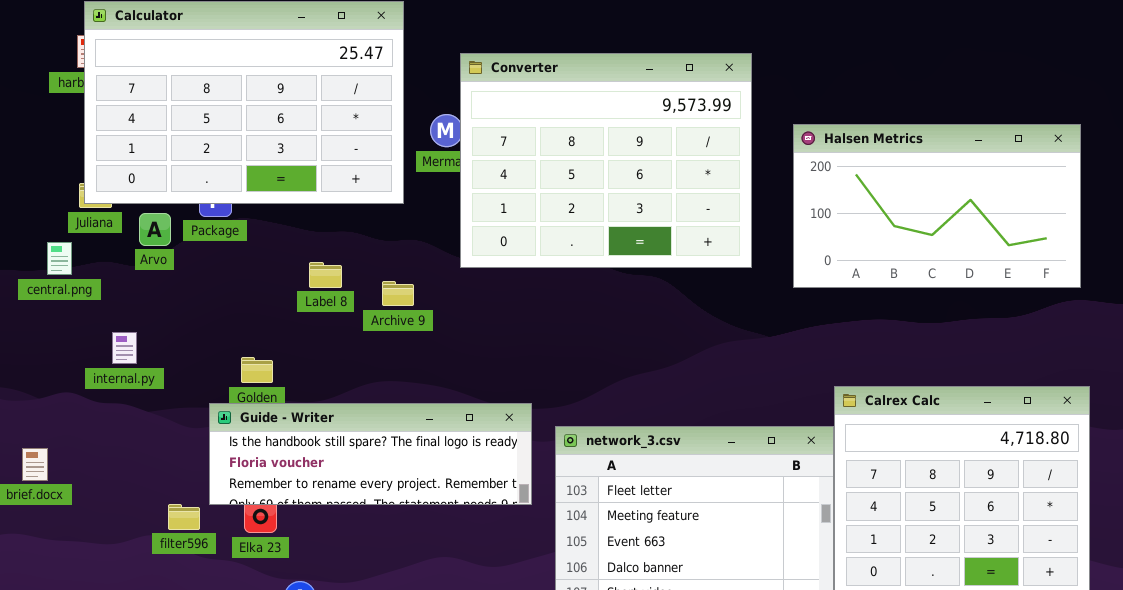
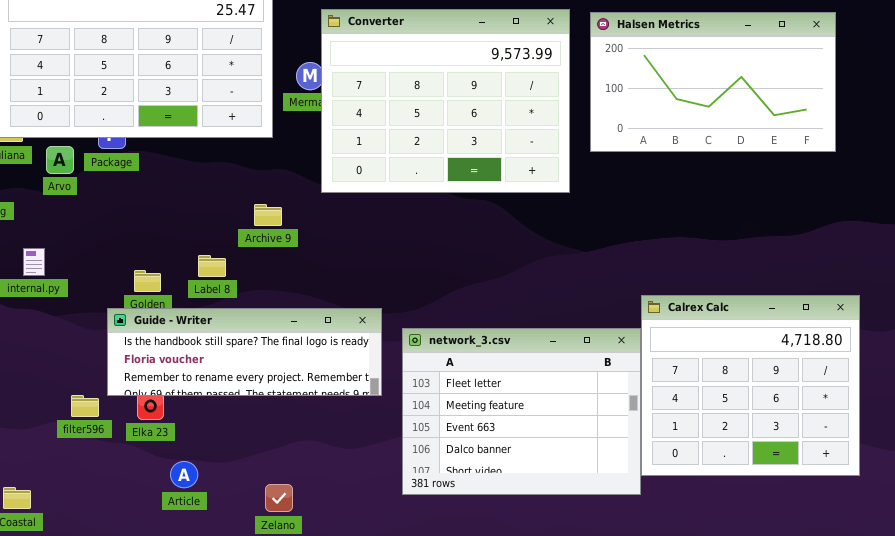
Halsen Metrics: [793,124,1081,288] -> [590,12,836,152], moved
Label 8: [309,262,342,288] -> [198,255,226,277], moved

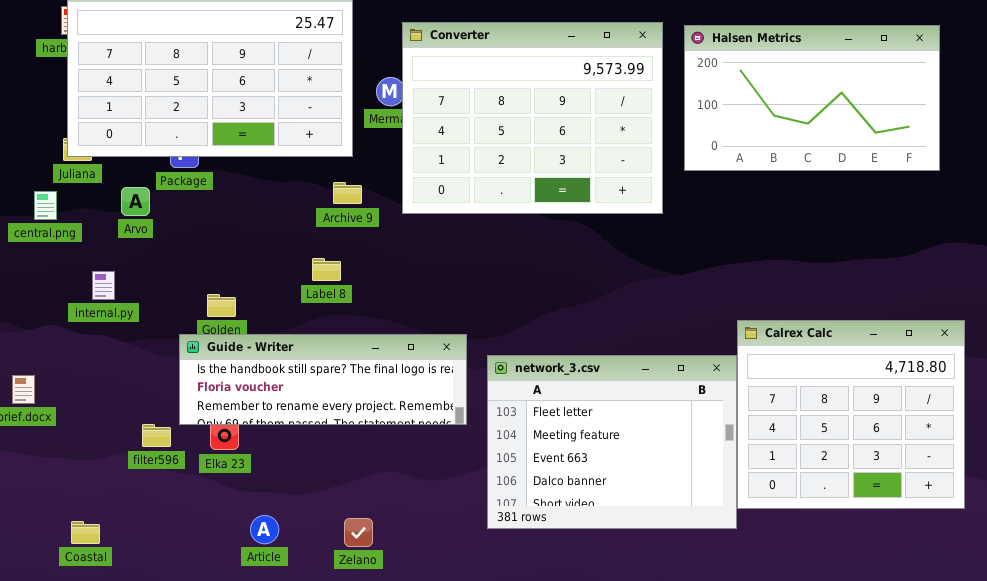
Arvo: [46,146,74,174] -> [121,187,150,216], moved
Archive 9: [254,204,282,226] -> [333,182,362,204], moved
Label 8: [198,255,226,277] -> [312,258,341,281], moved
Article: [170,461,198,488] -> [250,515,279,544], moved

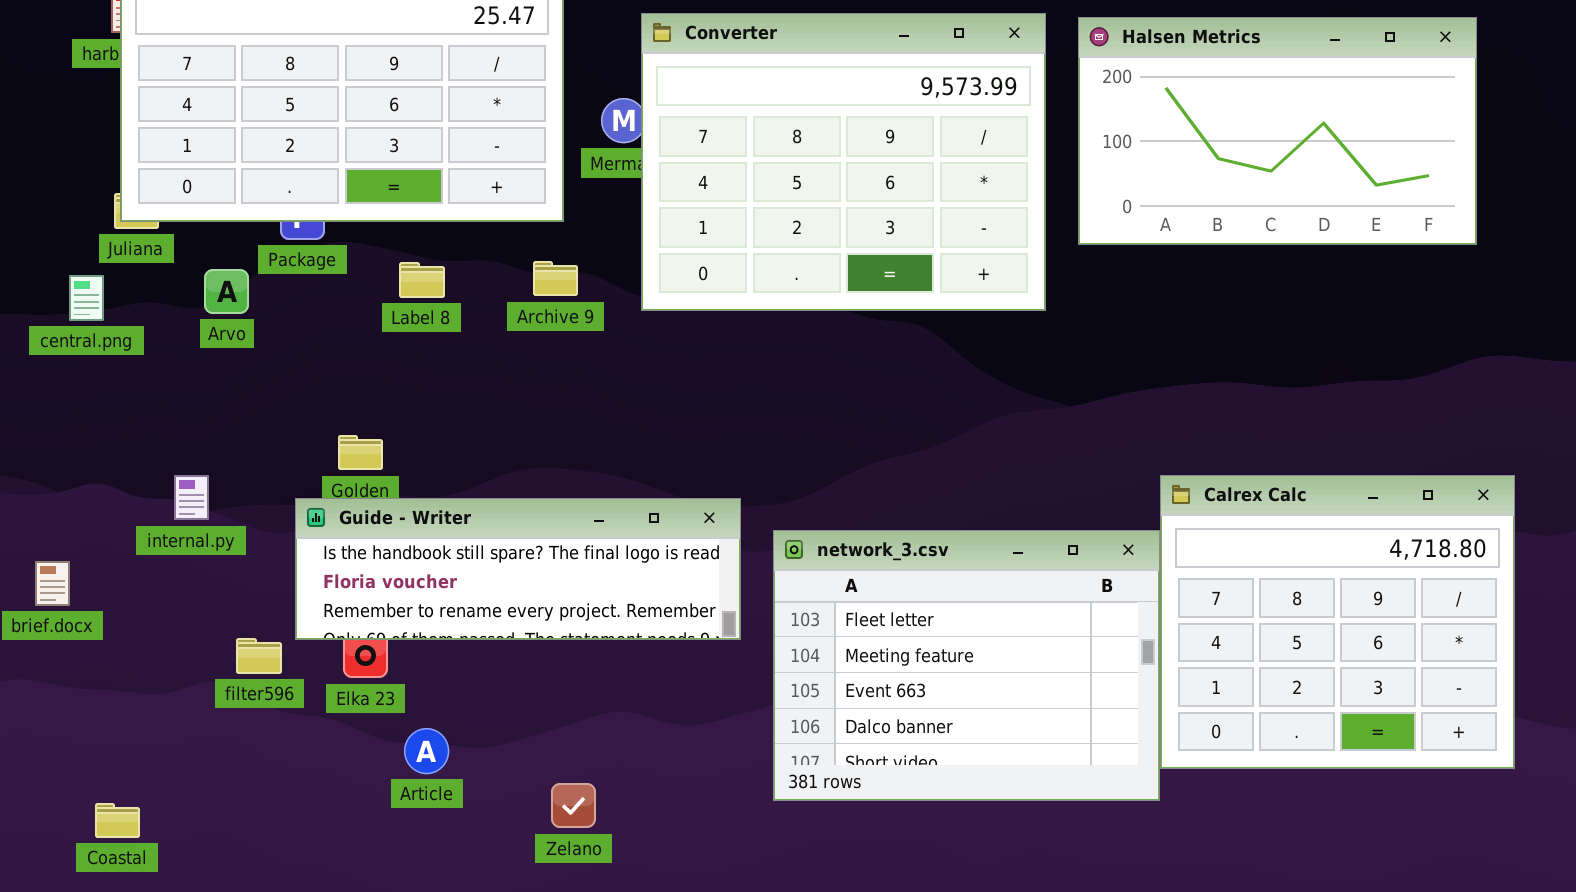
Label 8: [312,258,341,281] -> [399,262,445,298], moved
internal.py: [92,271,115,300] -> [174,475,209,520], moved
Article: [250,515,279,544] -> [404,728,449,774], moved
Coastal: [71,521,100,544] -> [95,803,140,838], moved

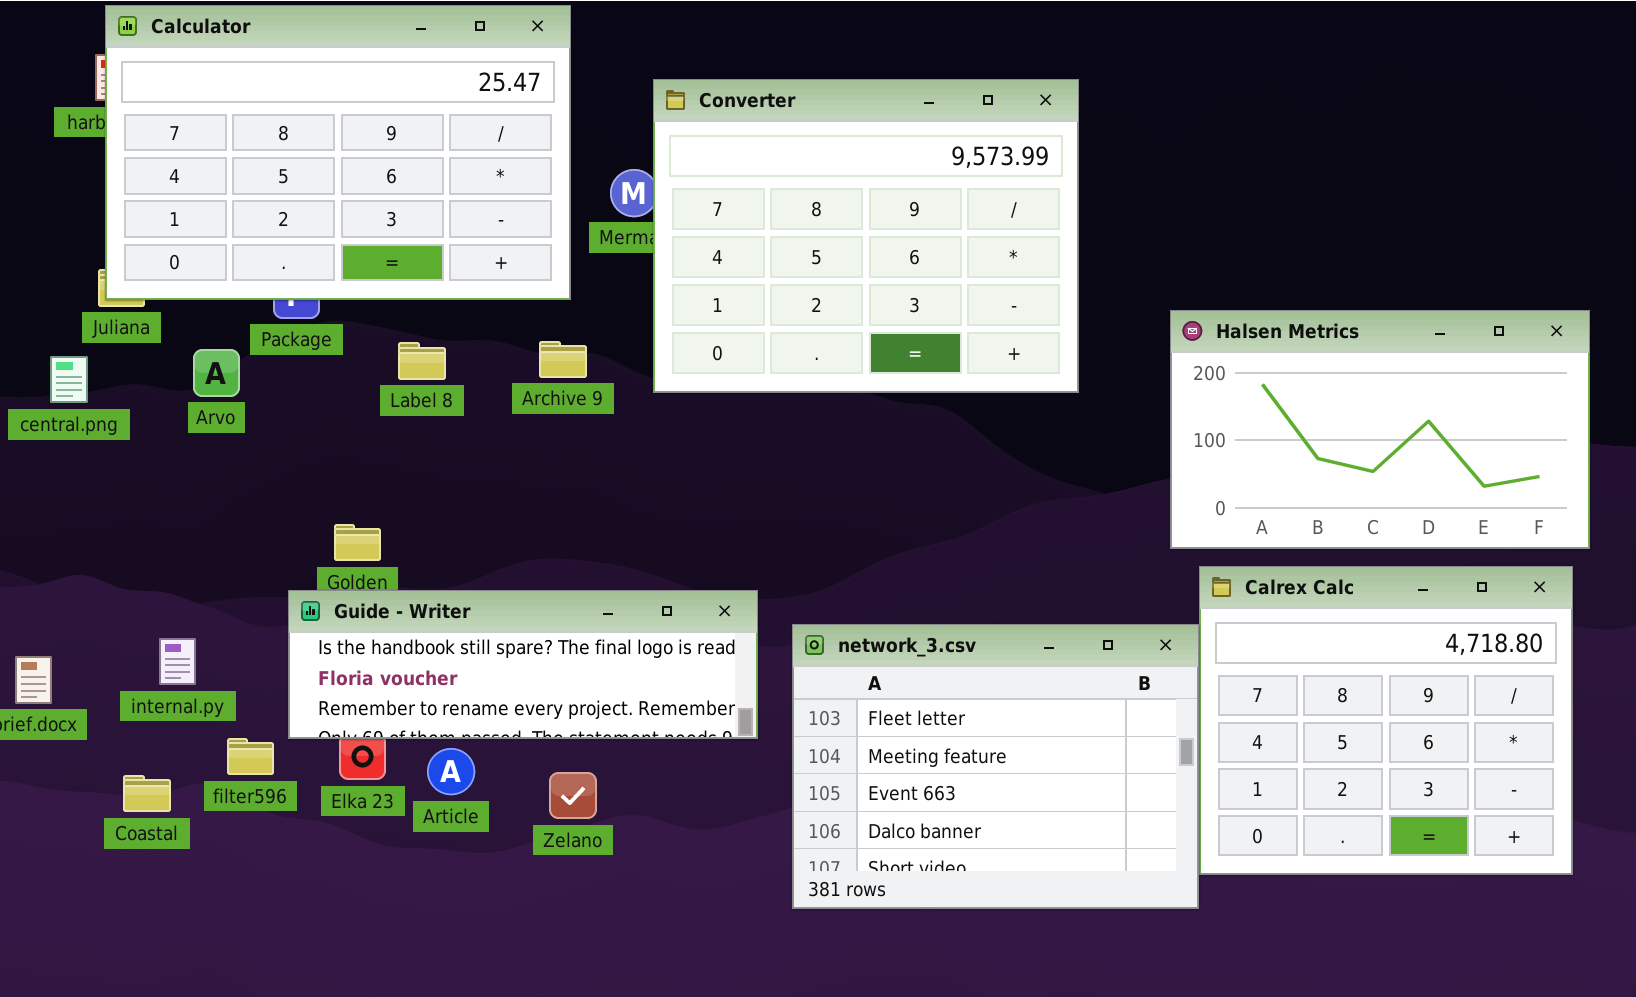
Halsen Metrics: [1078,17,1477,245] -> [1170,310,1590,549], moved
internal.py: [174,475,209,520] -> [159,638,196,685], moved
Article: [404,728,449,774] -> [427,748,475,795], moved
Zelano: [551,783,596,828] -> [549,772,597,819], moved
Coastal: [95,803,140,838] -> [123,775,171,812], moved

